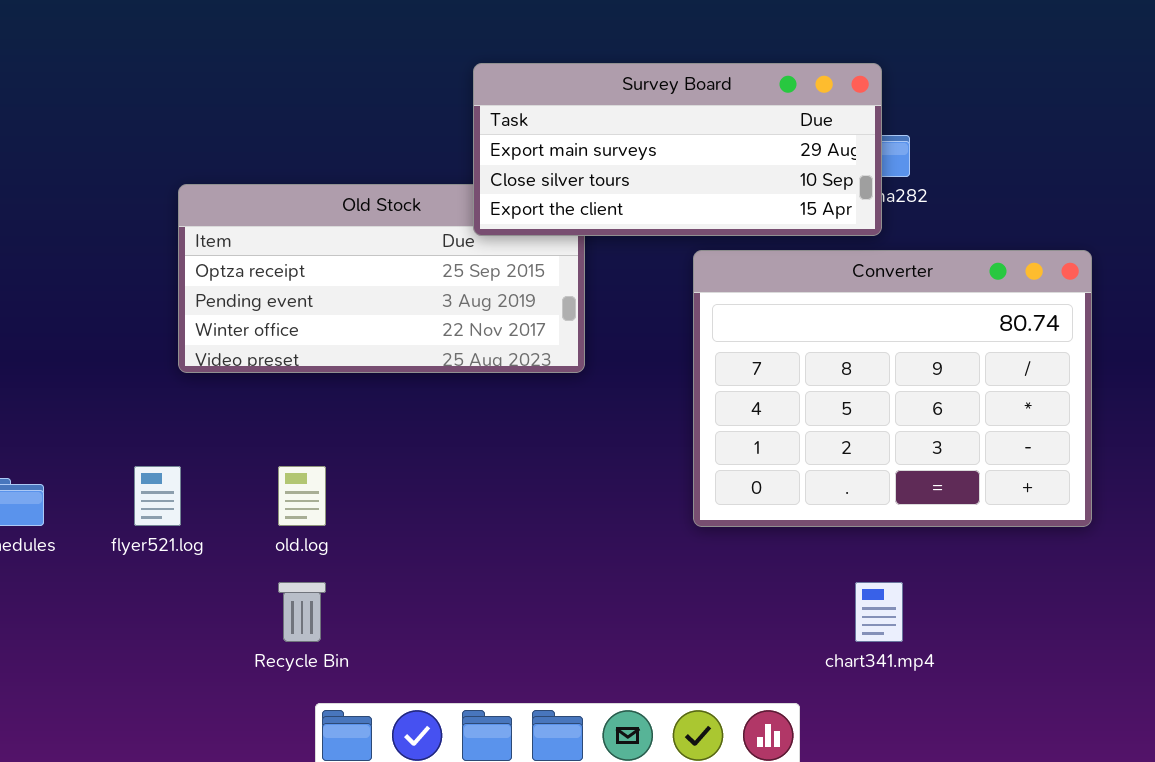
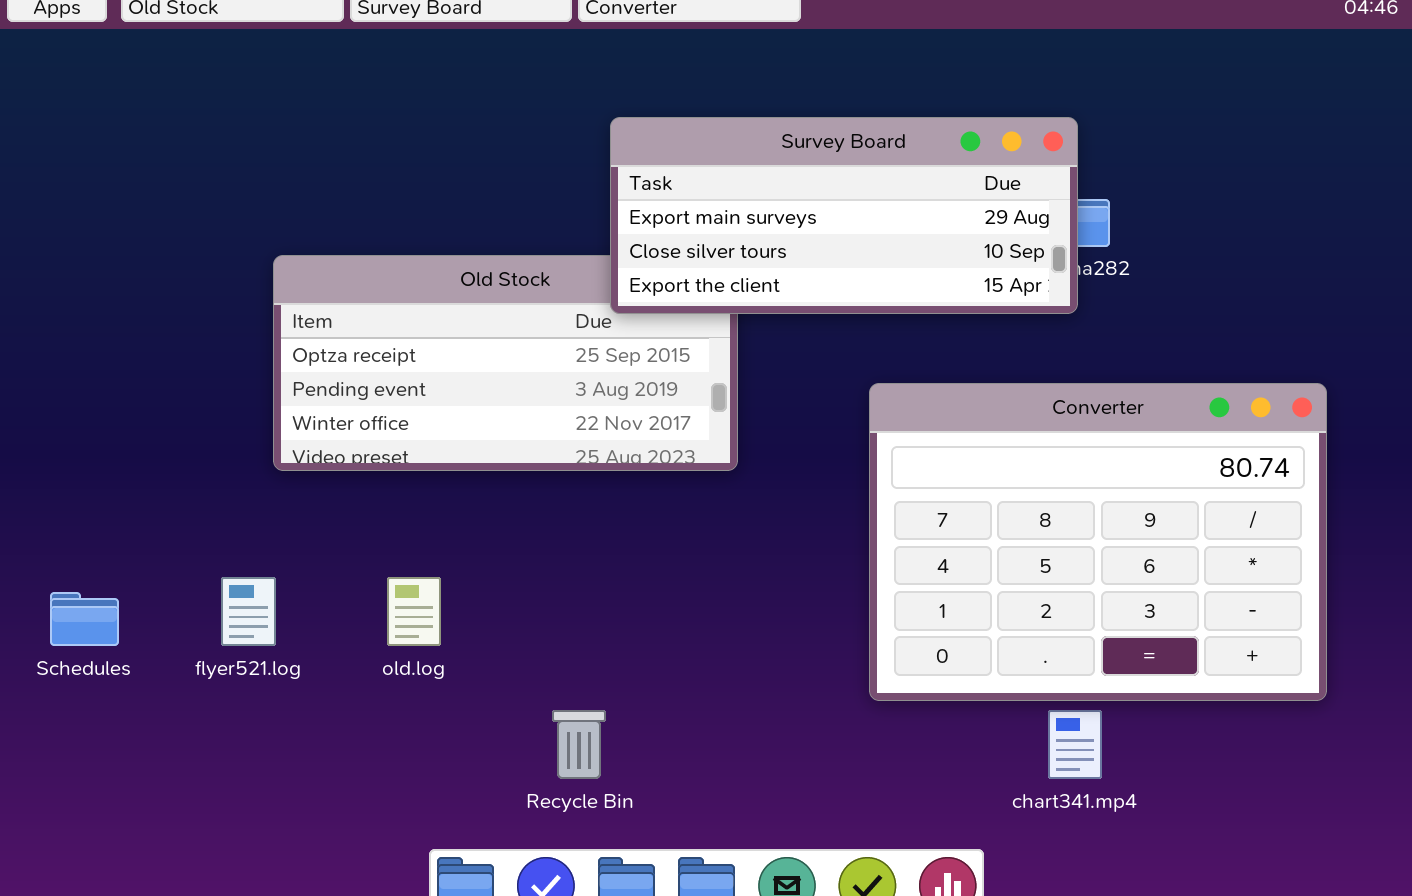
Converter: [693,250,1092,527] -> [869,383,1327,701], moved
Recycle Bin: [278,582,326,642] -> [552,710,606,779], moved

